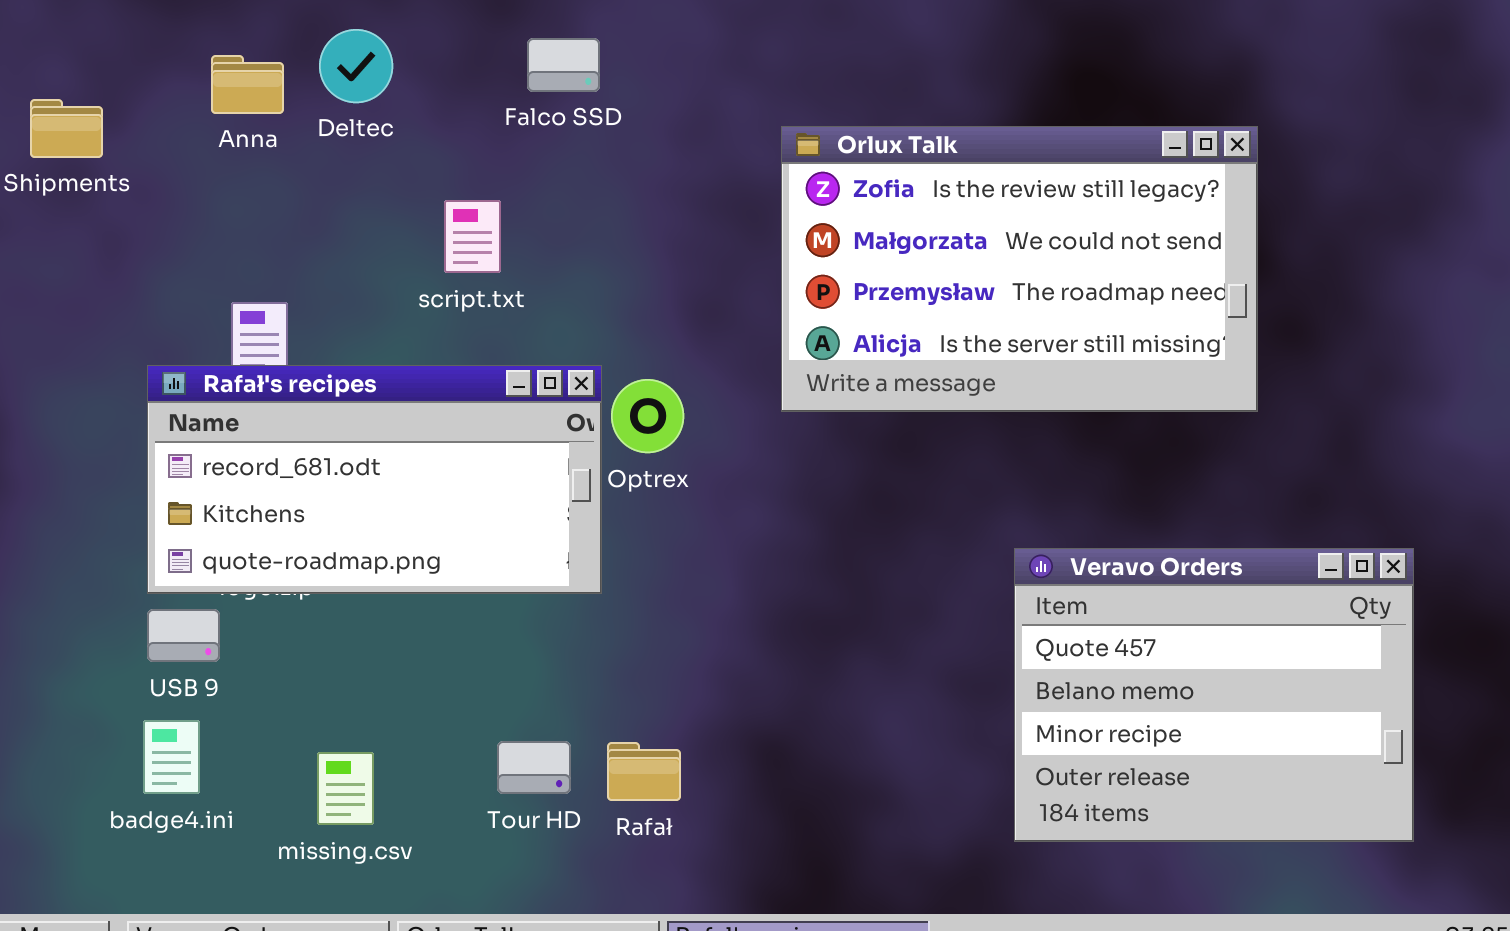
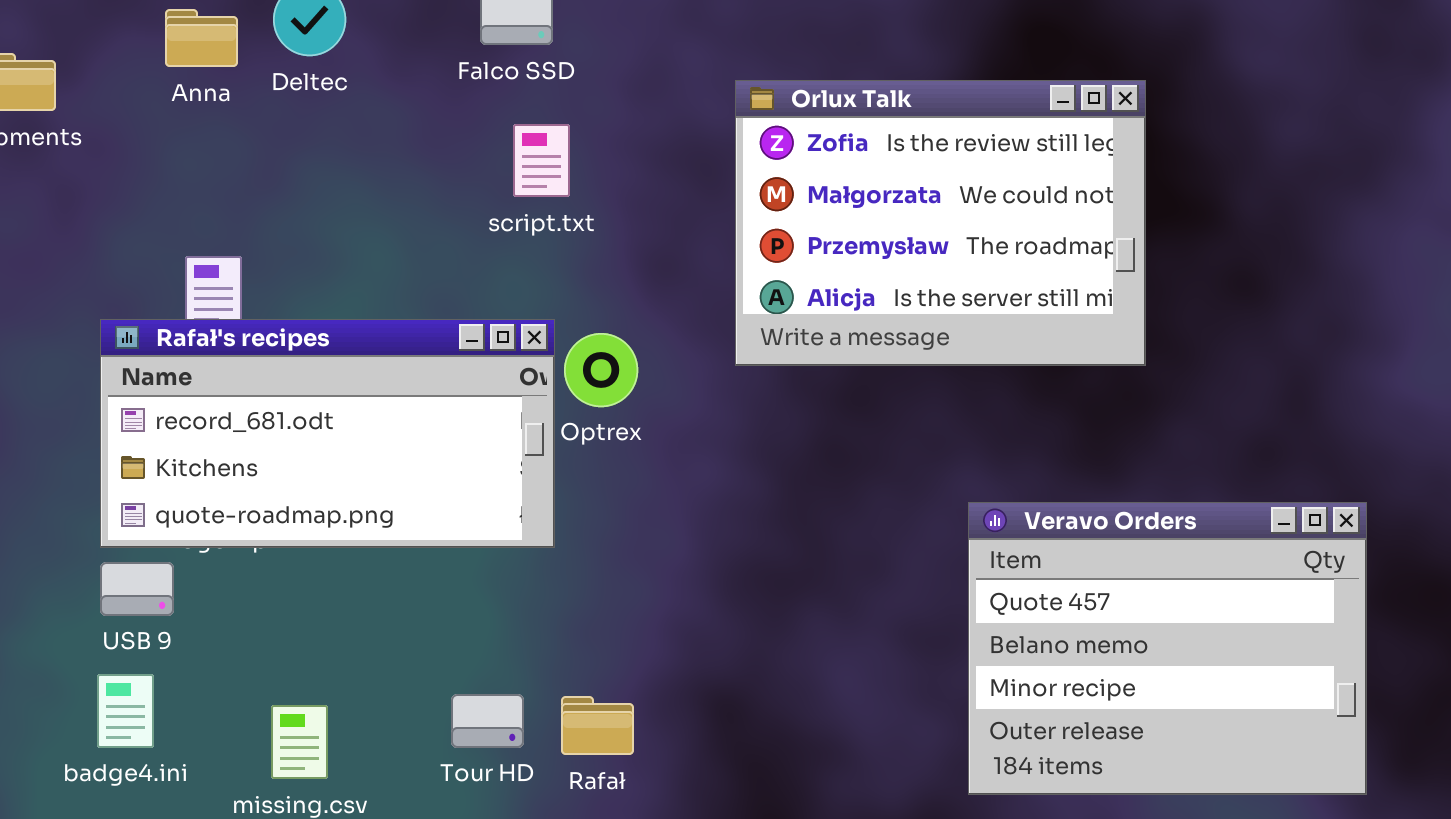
Orlux Talk: [781,126,1258,412] -> [735,80,1146,366], resized
script.txt: [444,200,501,273] -> [513,124,570,197], moved

